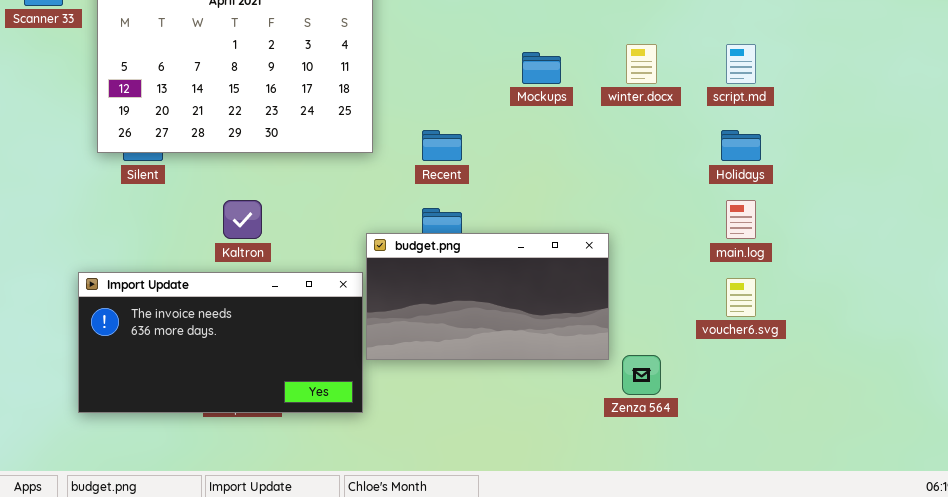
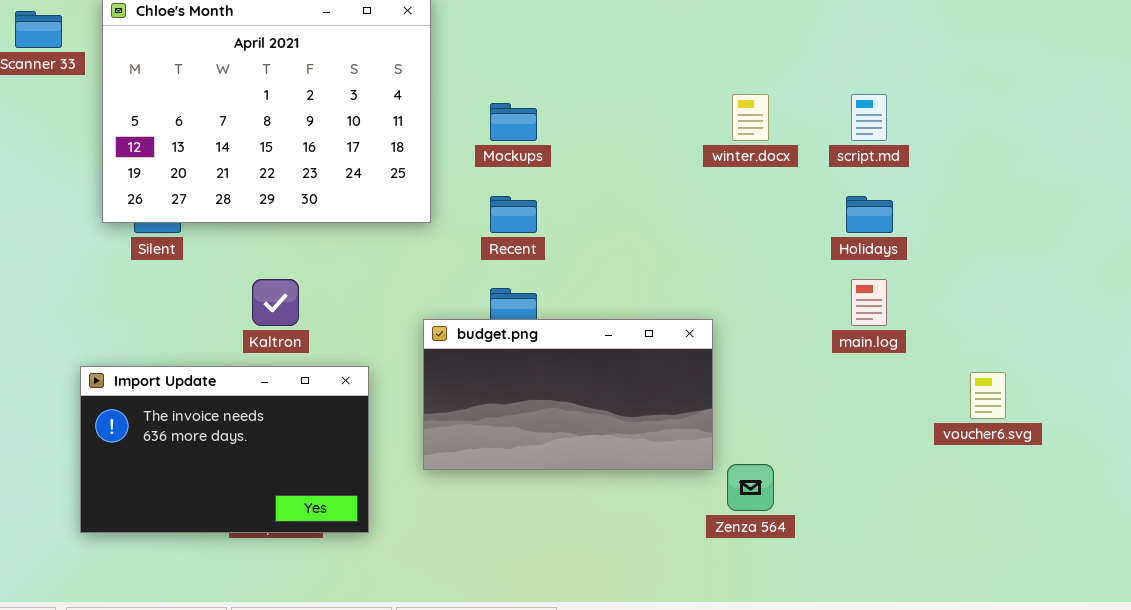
Mockups: [522,52,561,84] -> [490,103,537,141], moved
Import Update: [78,272,363,413] -> [80,366,369,533], resized
voucher6.svg: [726,278,756,317] -> [970,372,1006,419], moved

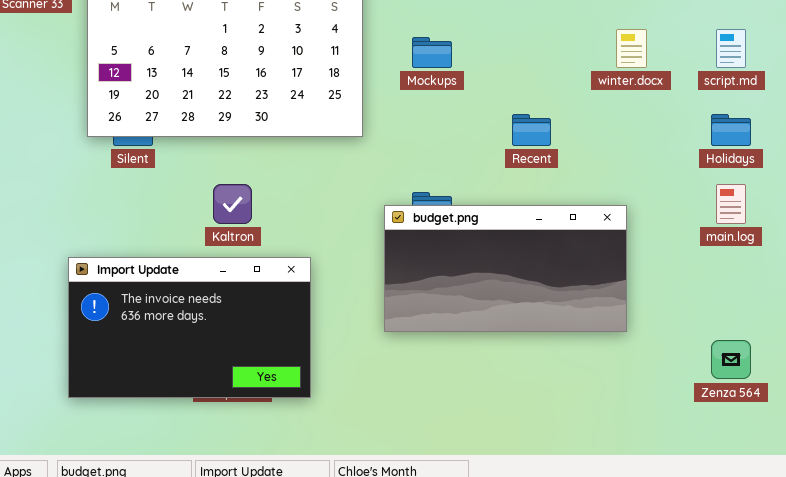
Recent: [490,196,537,233] -> [512,114,551,146], moved
budget.png: [423,319,713,470] -> [384,205,627,332], moved
Zenza 564: [727,464,774,511] -> [711,340,751,379], moved

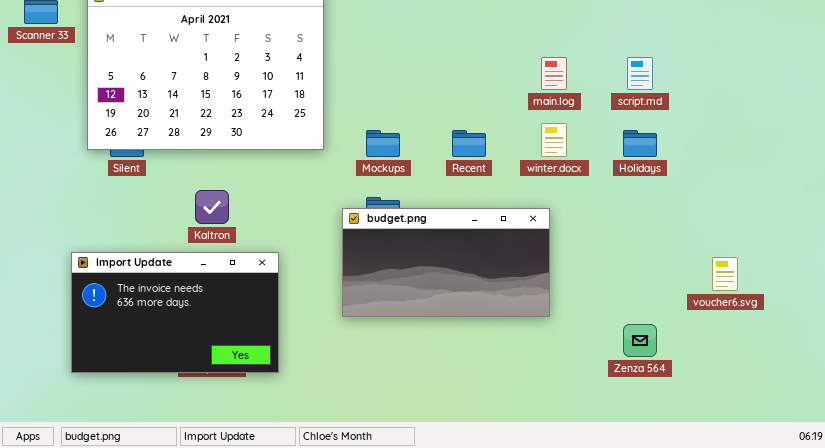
winter.docx: [616,29,647,68] -> [541,123,567,157], moved
Mockups: [412,37,452,68] -> [366,130,400,157], moved
main.log: [716,184,746,224] -> [541,57,567,90], moved

